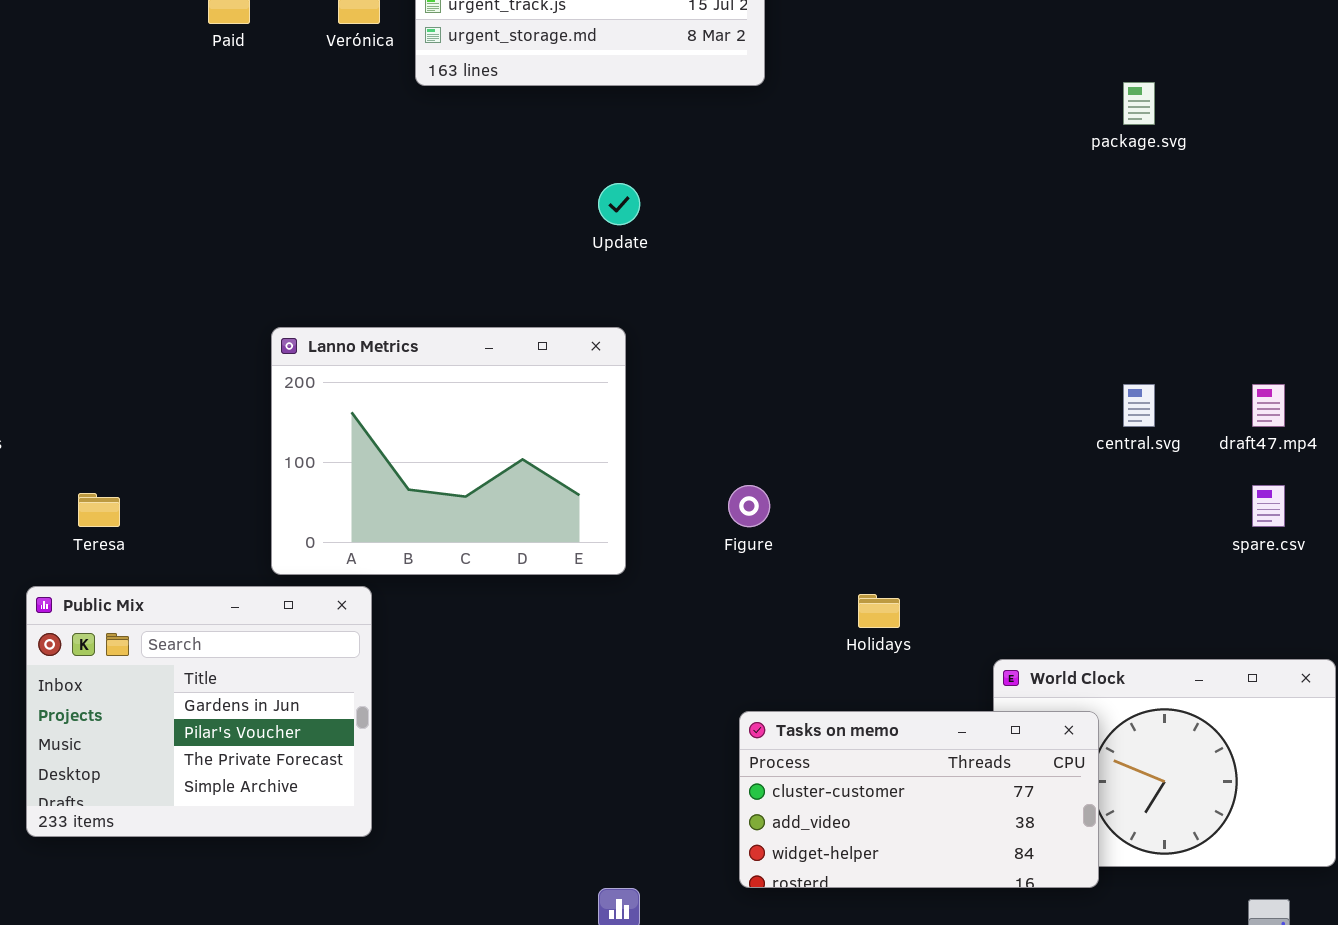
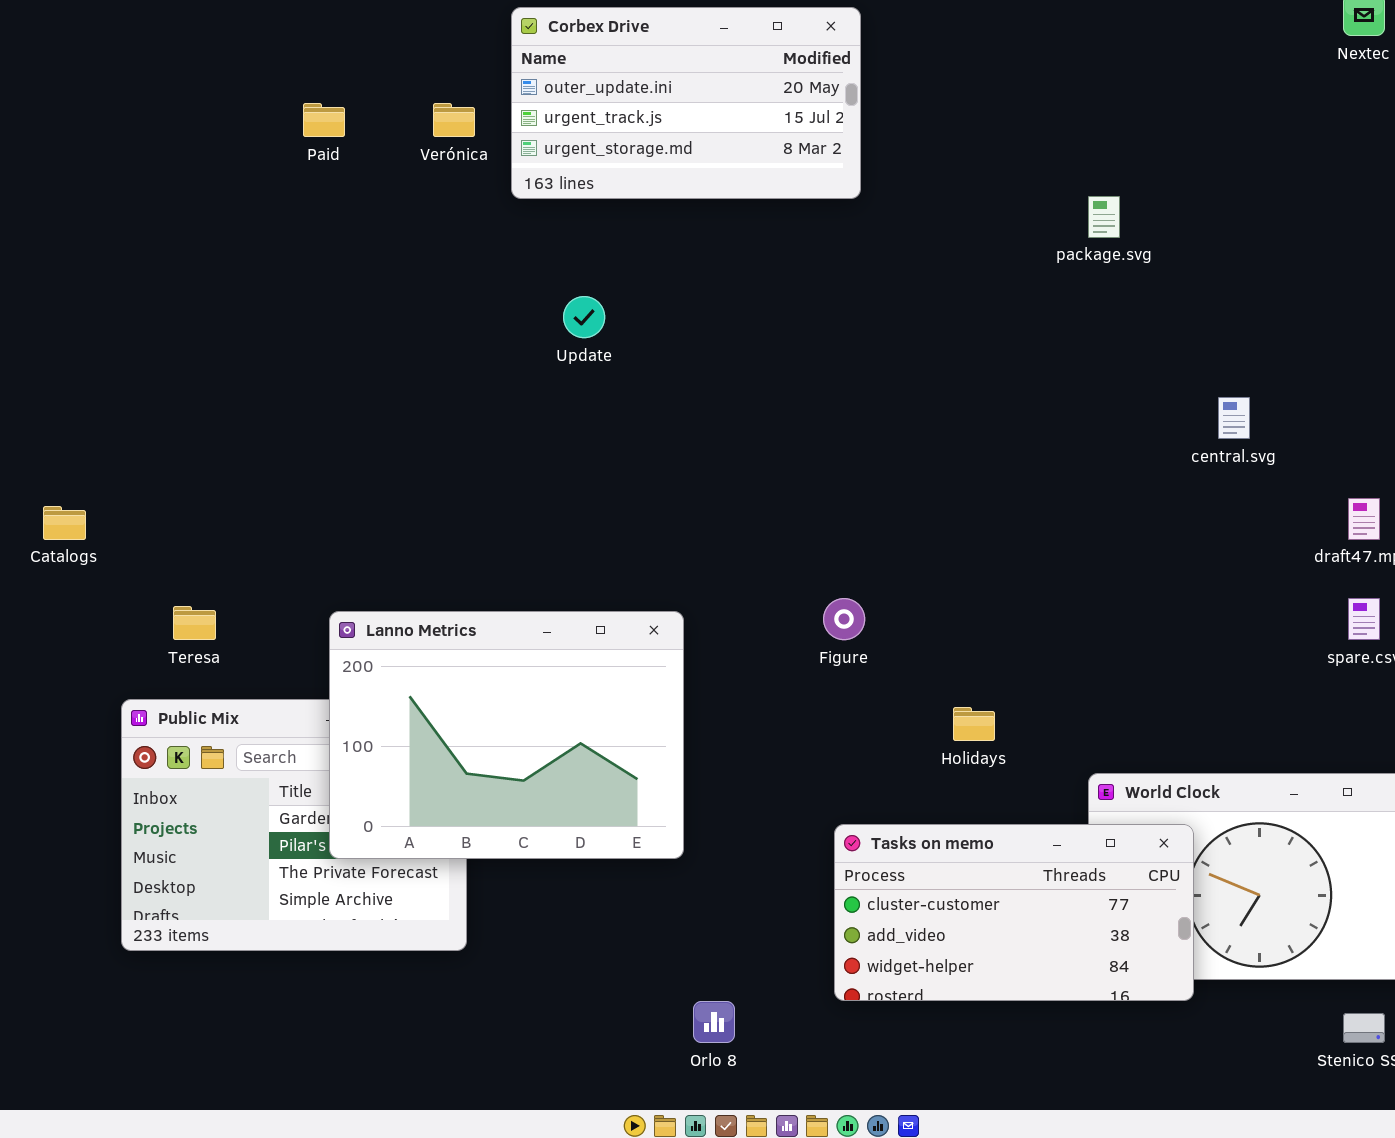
package.svg: [1123,82,1155,125] -> [1088,196,1120,238], moved
Update: [598,183,640,225] -> [563,296,605,338], moved
Lanno Metrics: [271,327,626,575] -> [329,611,684,859], moved
central.svg: [1123,384,1155,427] -> [1218,397,1250,439], moved

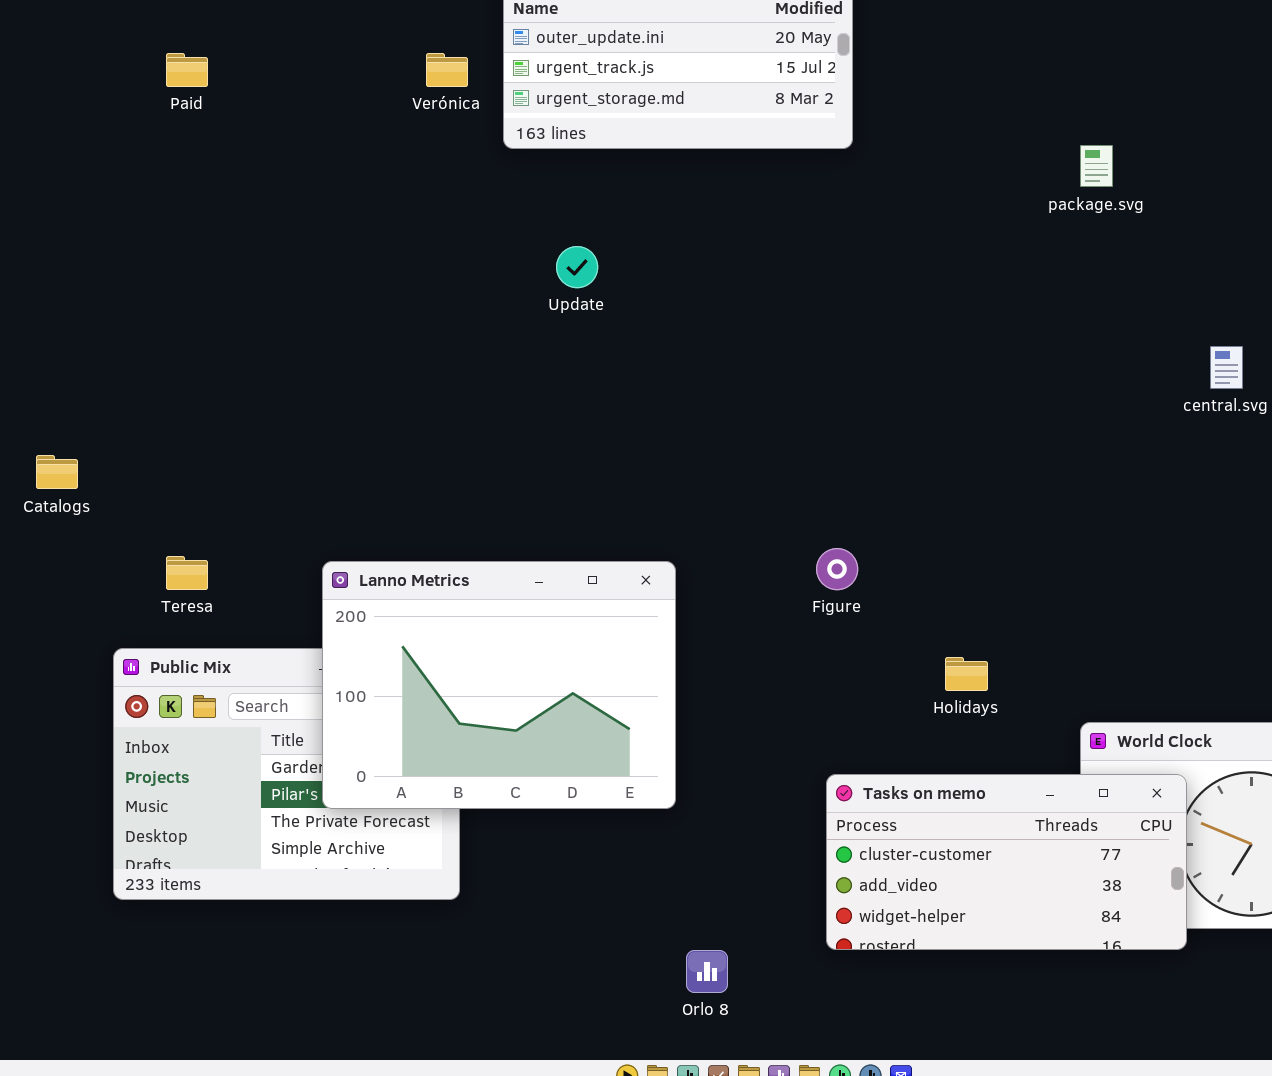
Paid: [303,103,345,137] -> [166,53,208,87], moved

